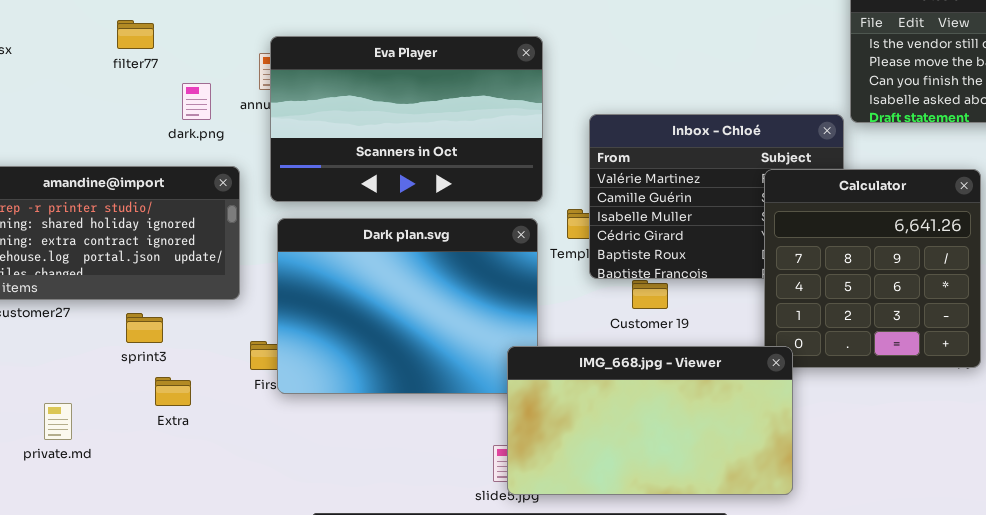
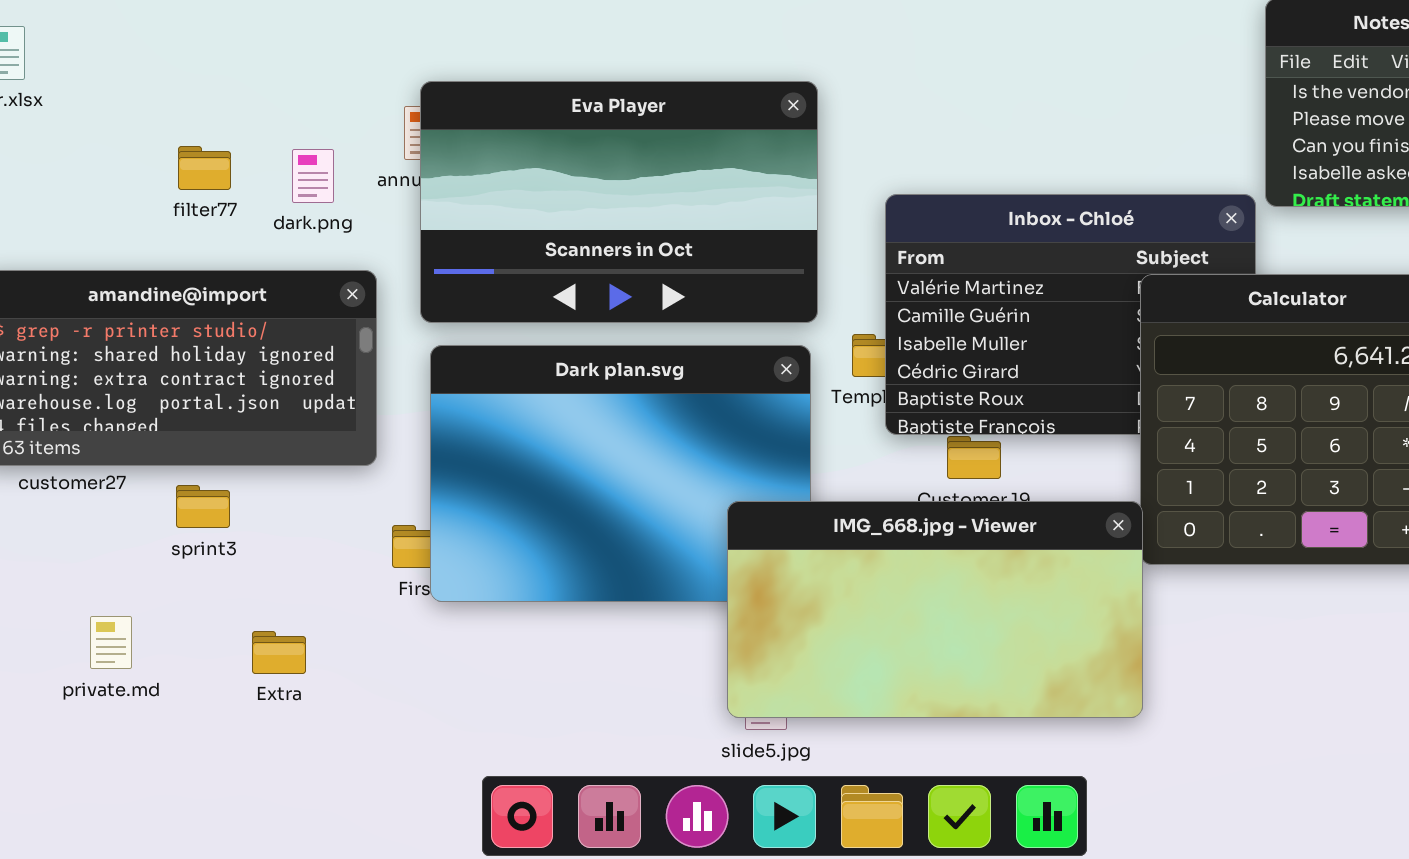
filter77: [117,20,154,49] -> [178,146,231,190], moved
sprint3: [126,313,163,343] -> [176,485,230,528], moved
IMG_668.jpg - Viewer: [507,346,793,495] -> [727,501,1143,718], moved
Extra: [155,377,191,406] -> [252,631,306,674], moved

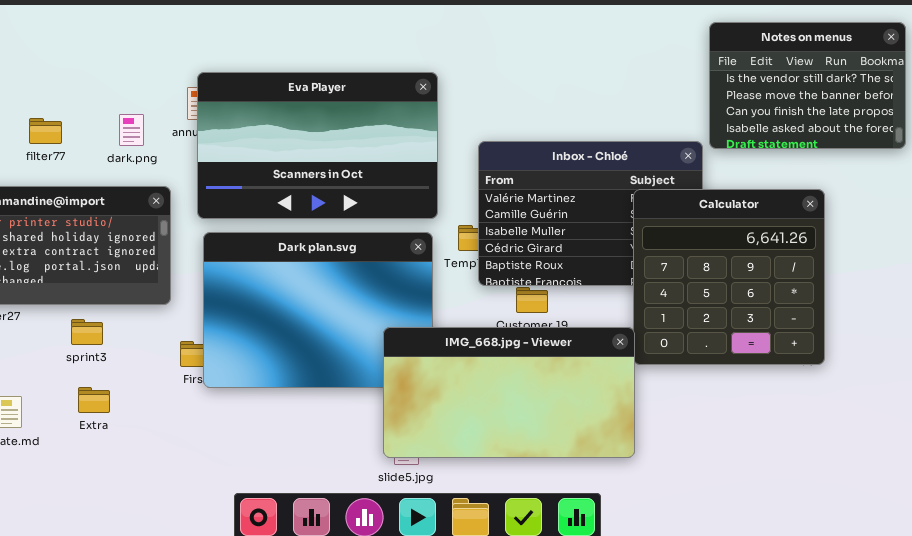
filter77: [178,146,231,190] -> [29,118,62,144], moved
sprint3: [176,485,230,528] -> [71,319,103,345], moved
Extra: [252,631,306,674] -> [78,387,110,413], moved

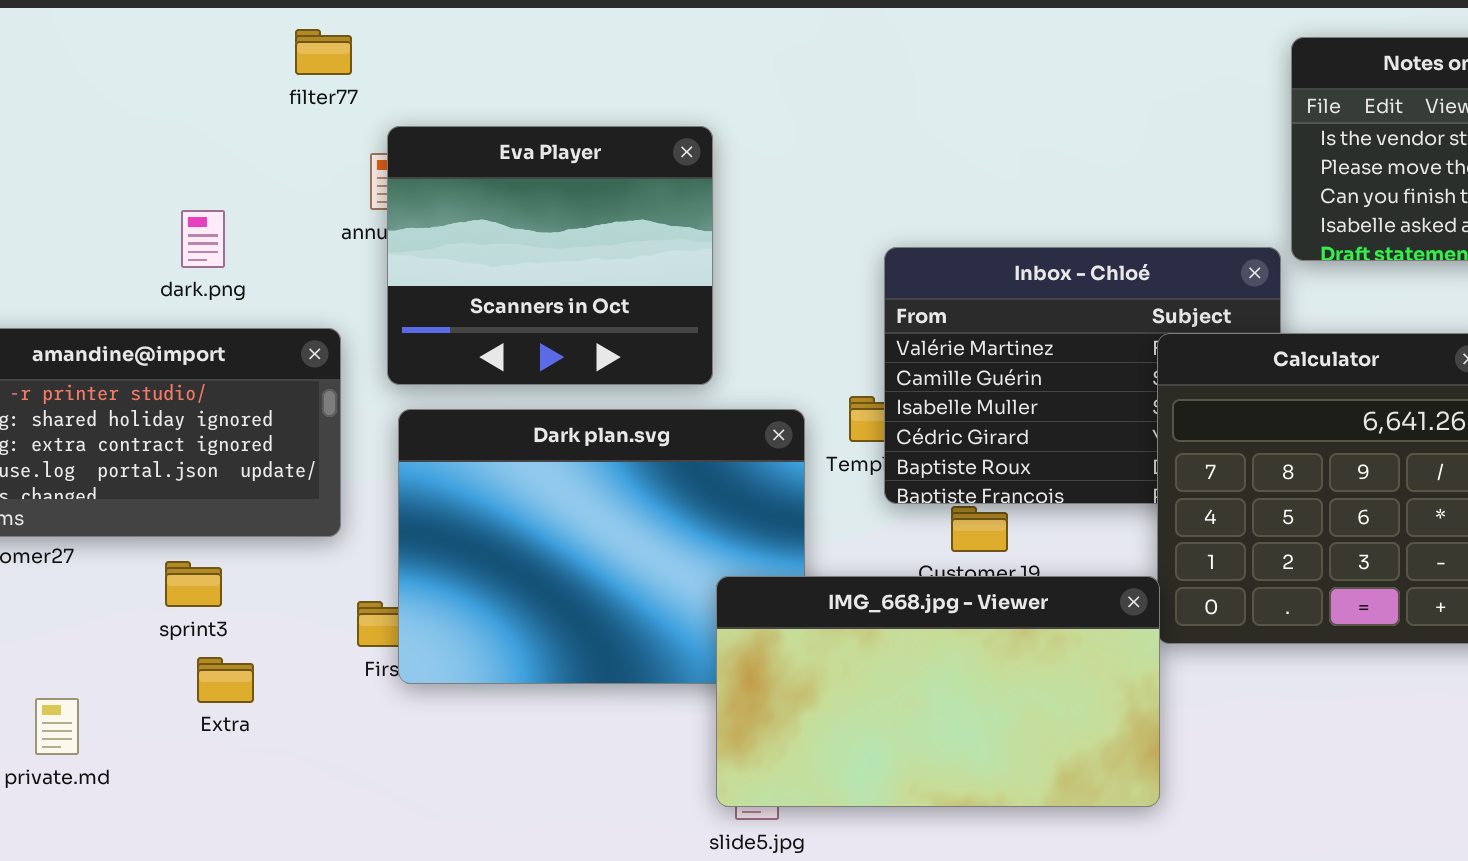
Eva Player: [197,72,438,219] -> [387,126,713,385], resized
dark.png: [119,114,144,146] -> [181,210,225,268], moved
filter77: [29,118,62,144] -> [295,29,352,75], moved
Extra: [78,387,110,413] -> [197,657,254,703], moved

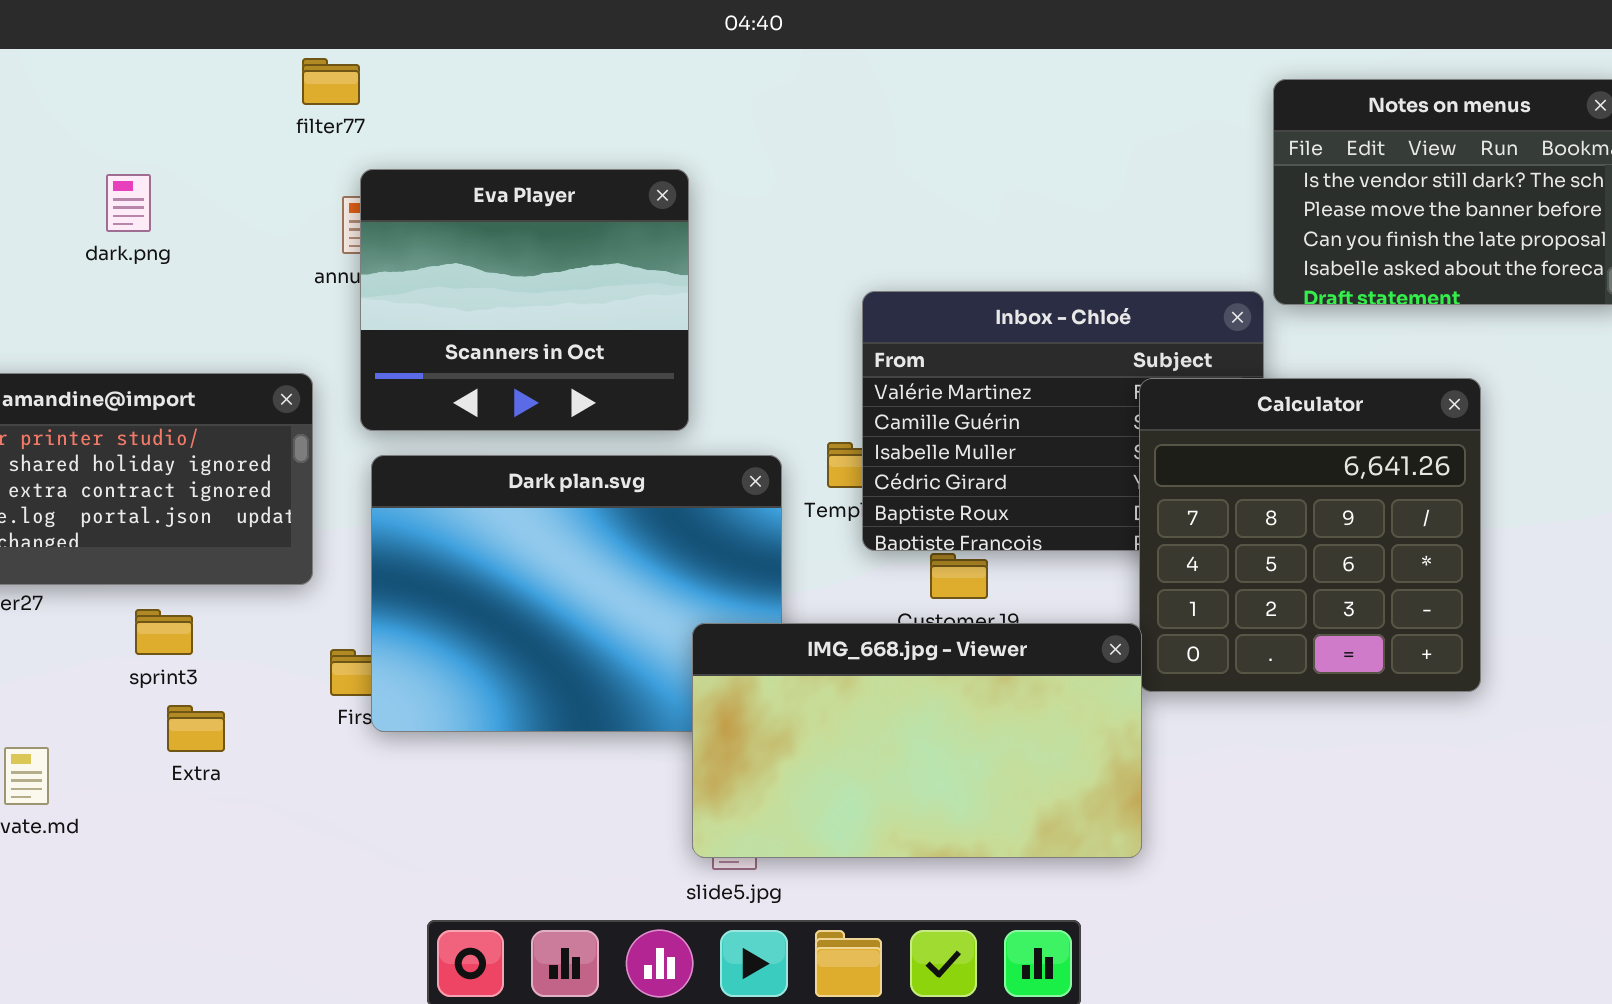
filter77: [295,29,352,75] -> [302,58,360,105], moved
dark.png: [181,210,225,268] -> [106,174,151,232], moved

